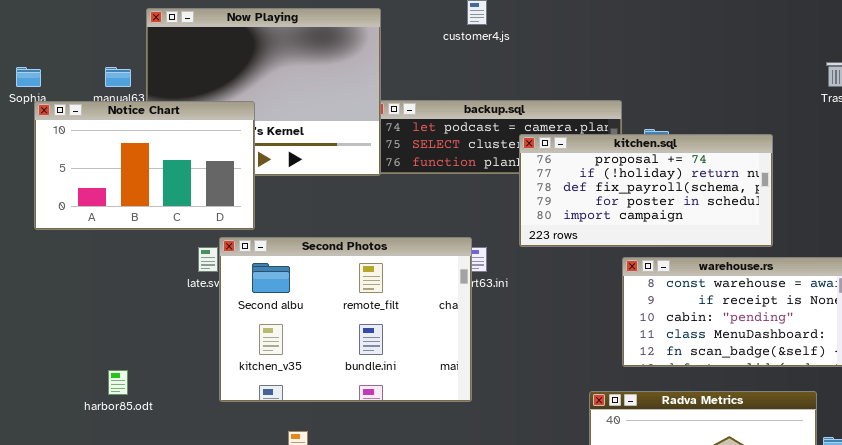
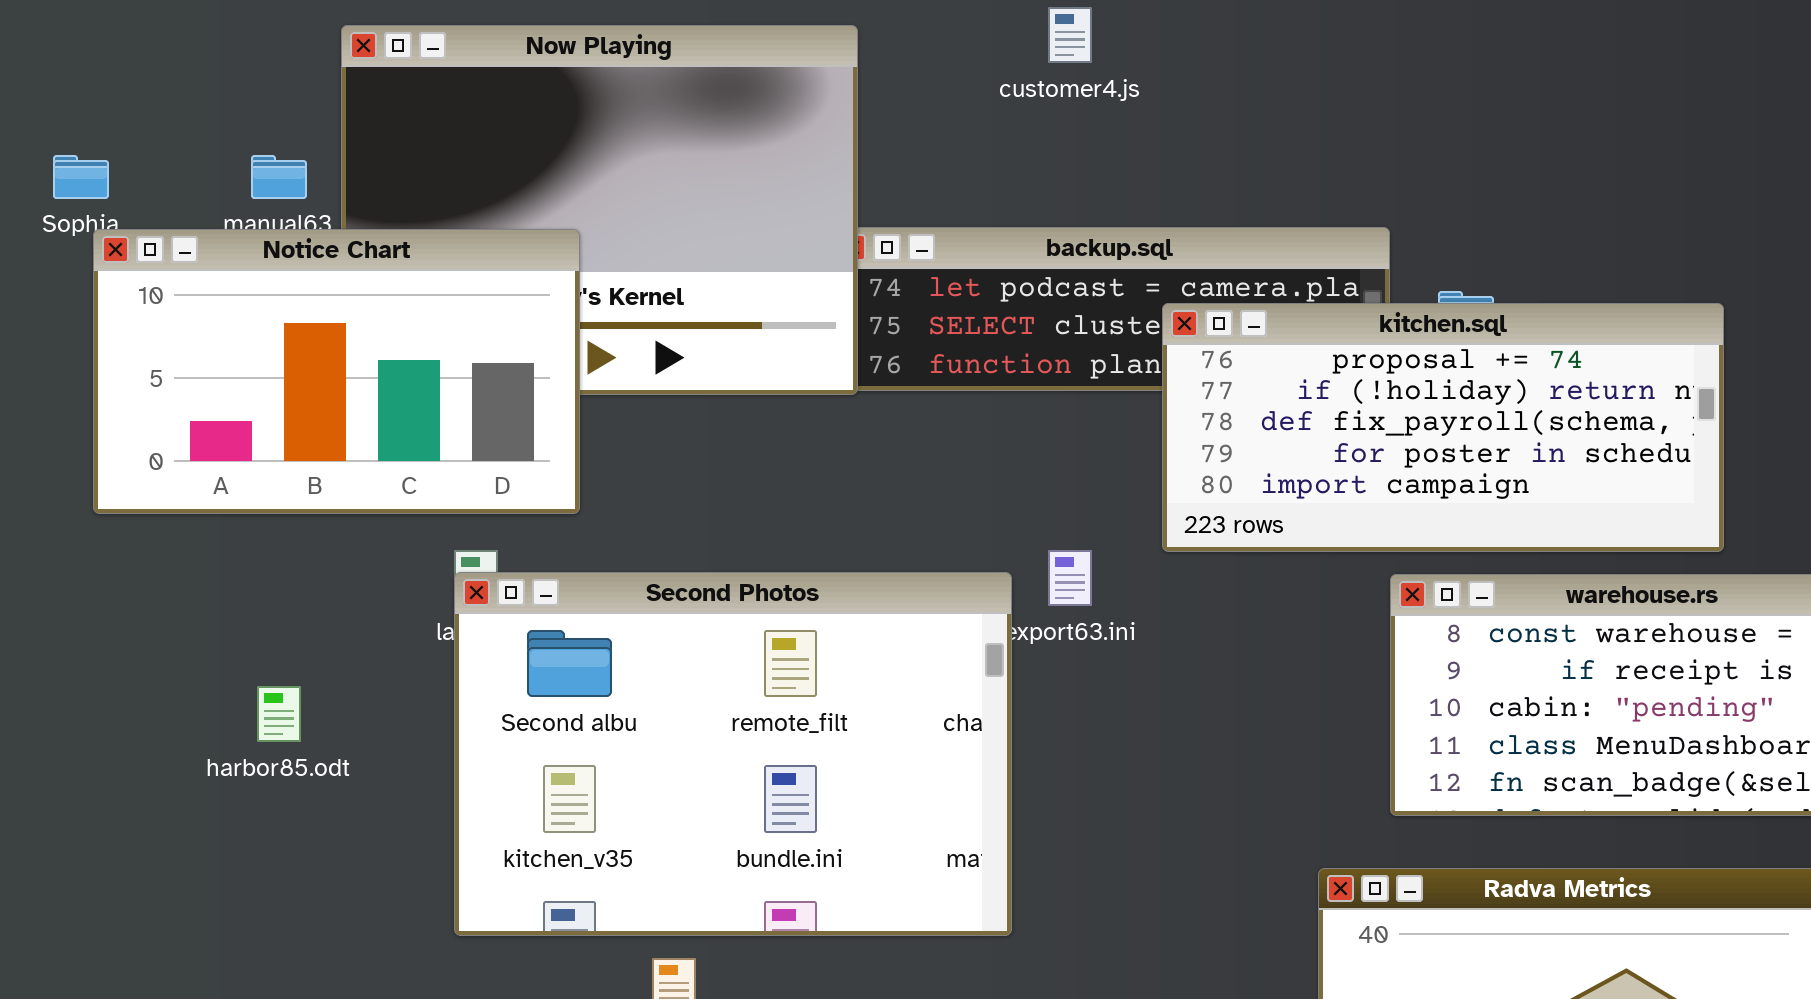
Second Photos: [219,237,472,402] -> [454,572,1012,936], moved
harbor85.odt: [108,370,128,395] -> [257,686,301,742], moved

